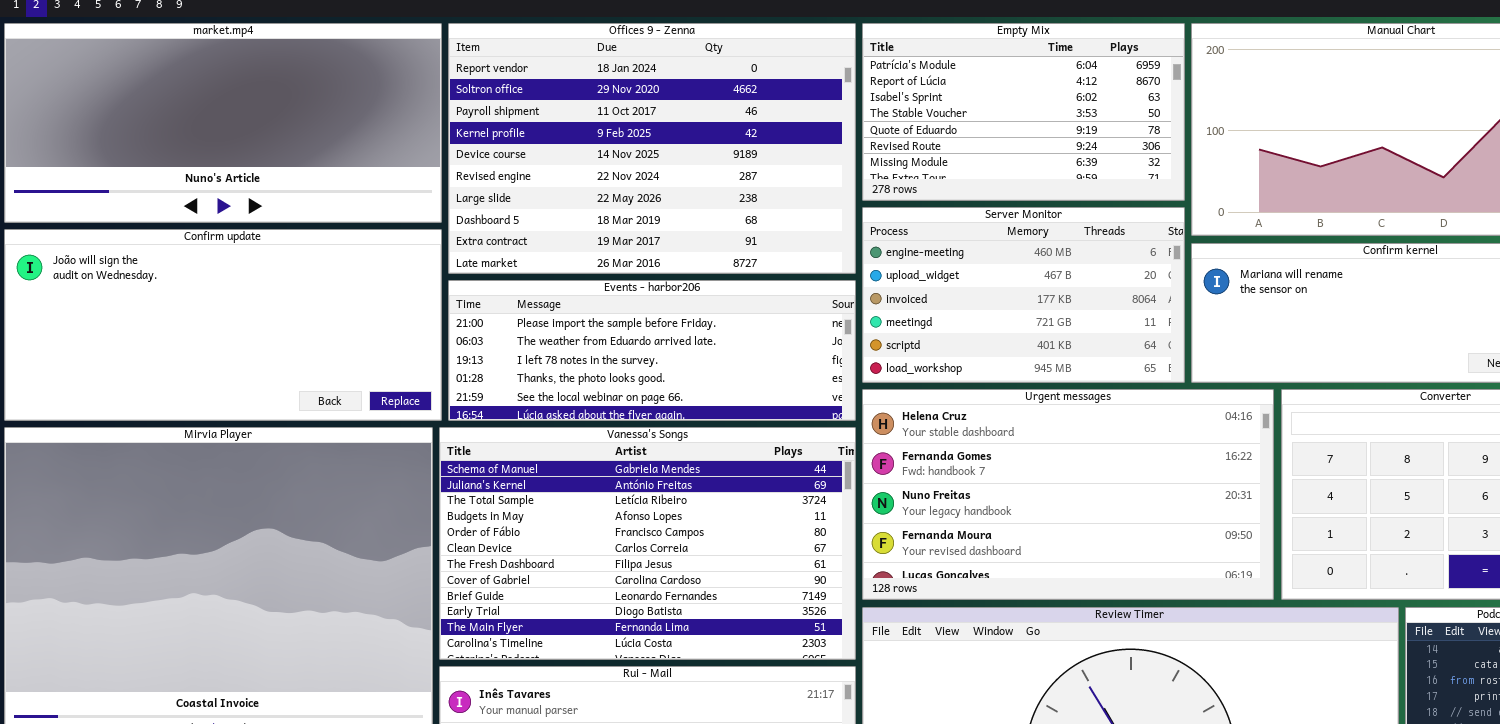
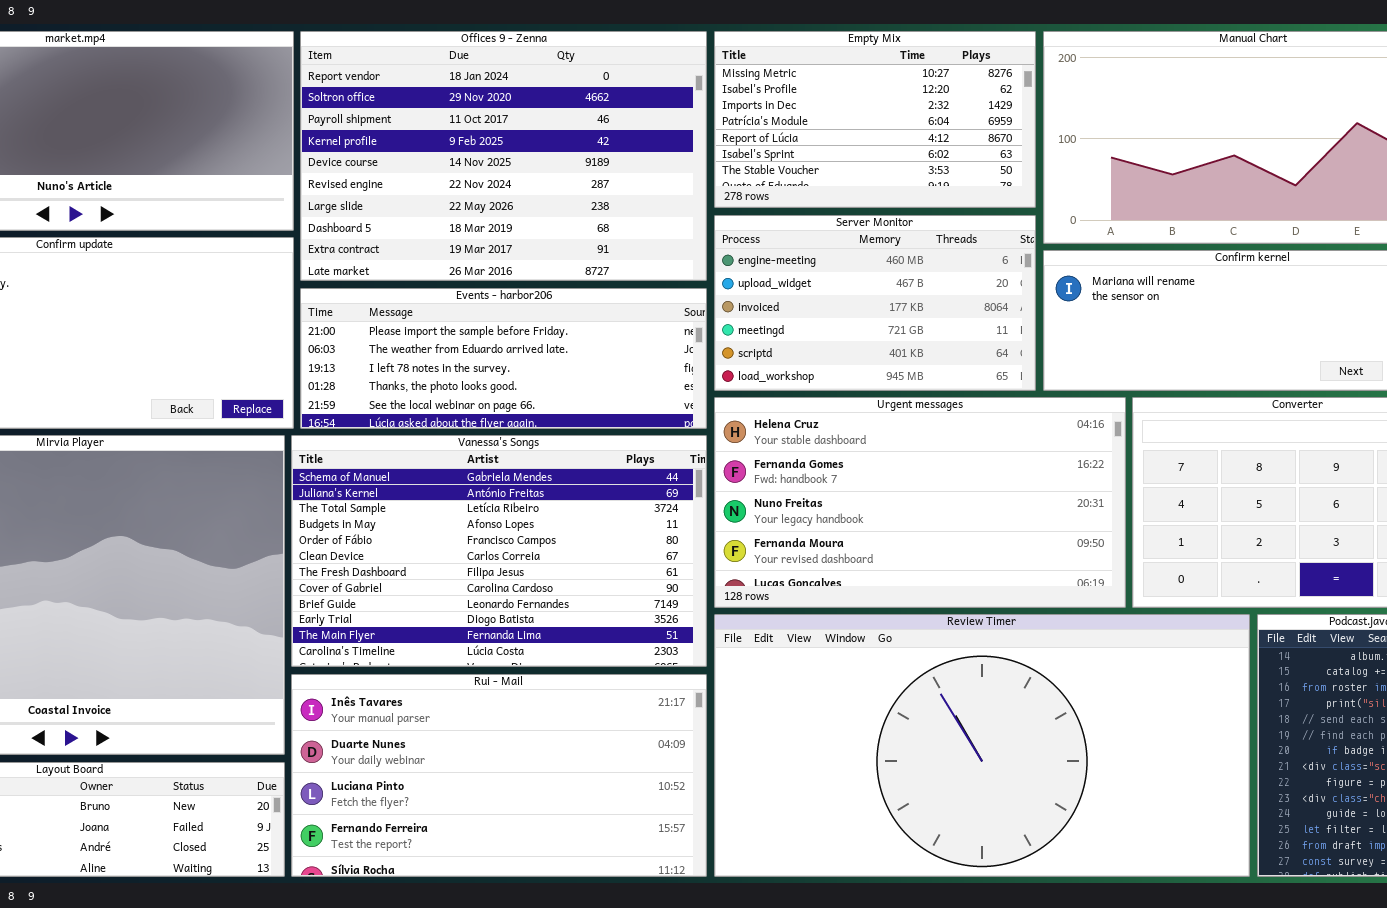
Empty Mix: [862,23,1185,201] -> [714,31,1036,208], scrolled up 3 rows

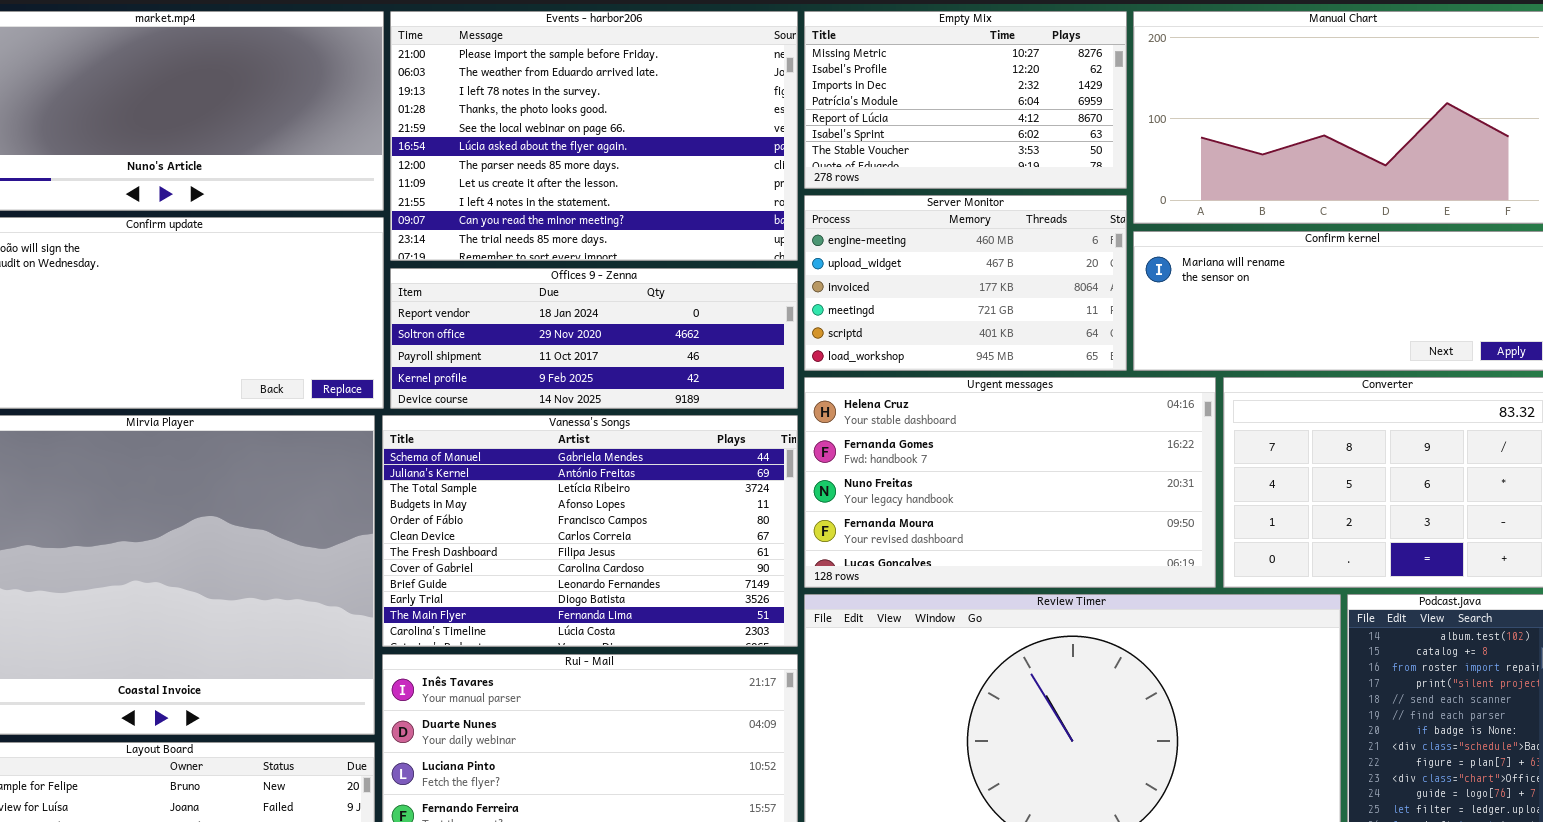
Offices 9 - Zenna: [300,31,707,281] -> [390,268,798,409], moved, resized
Events - harbor206: [300,288,707,429] -> [390,11,798,261], moved, resized

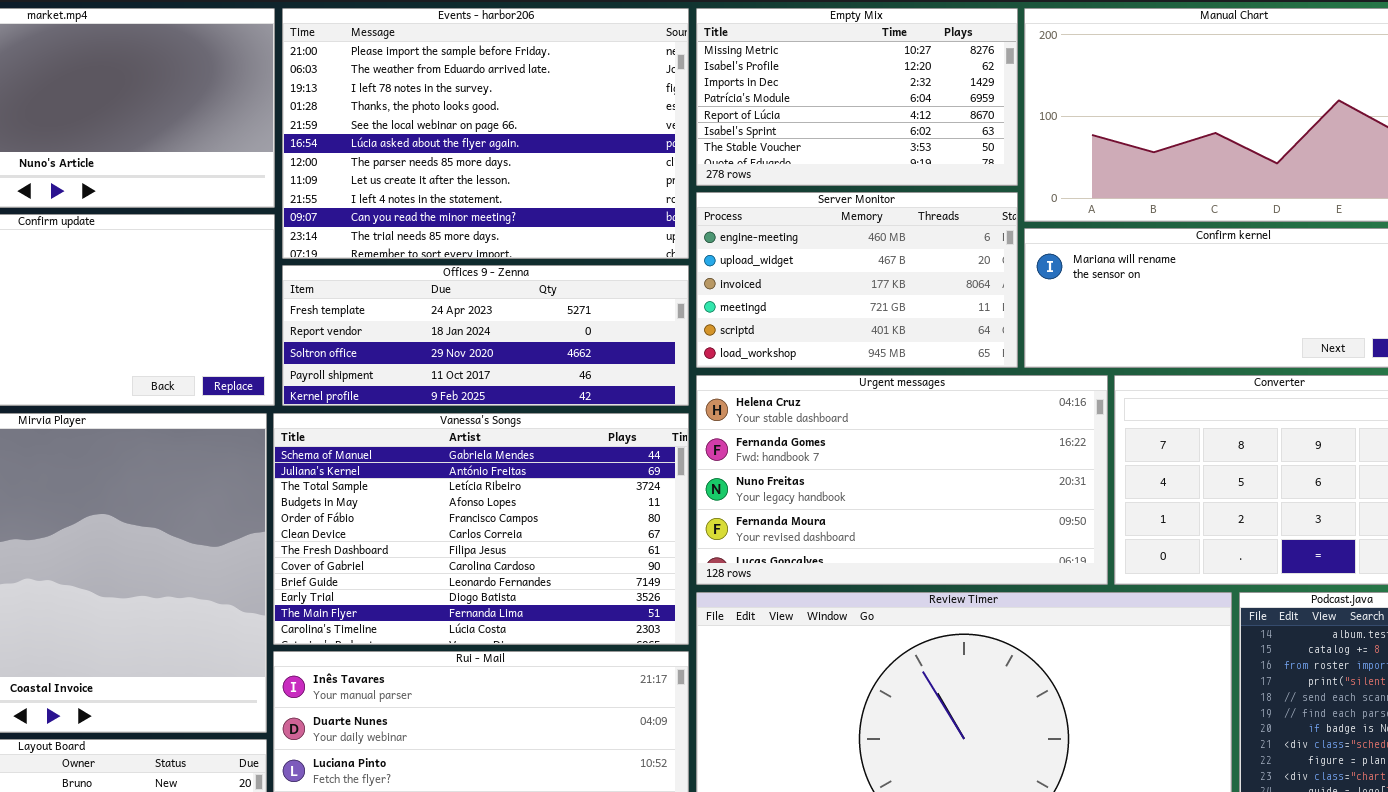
Offices 9 - Zenna: [390,268,798,409] -> [282,265,689,406], scrolled up 1 row

